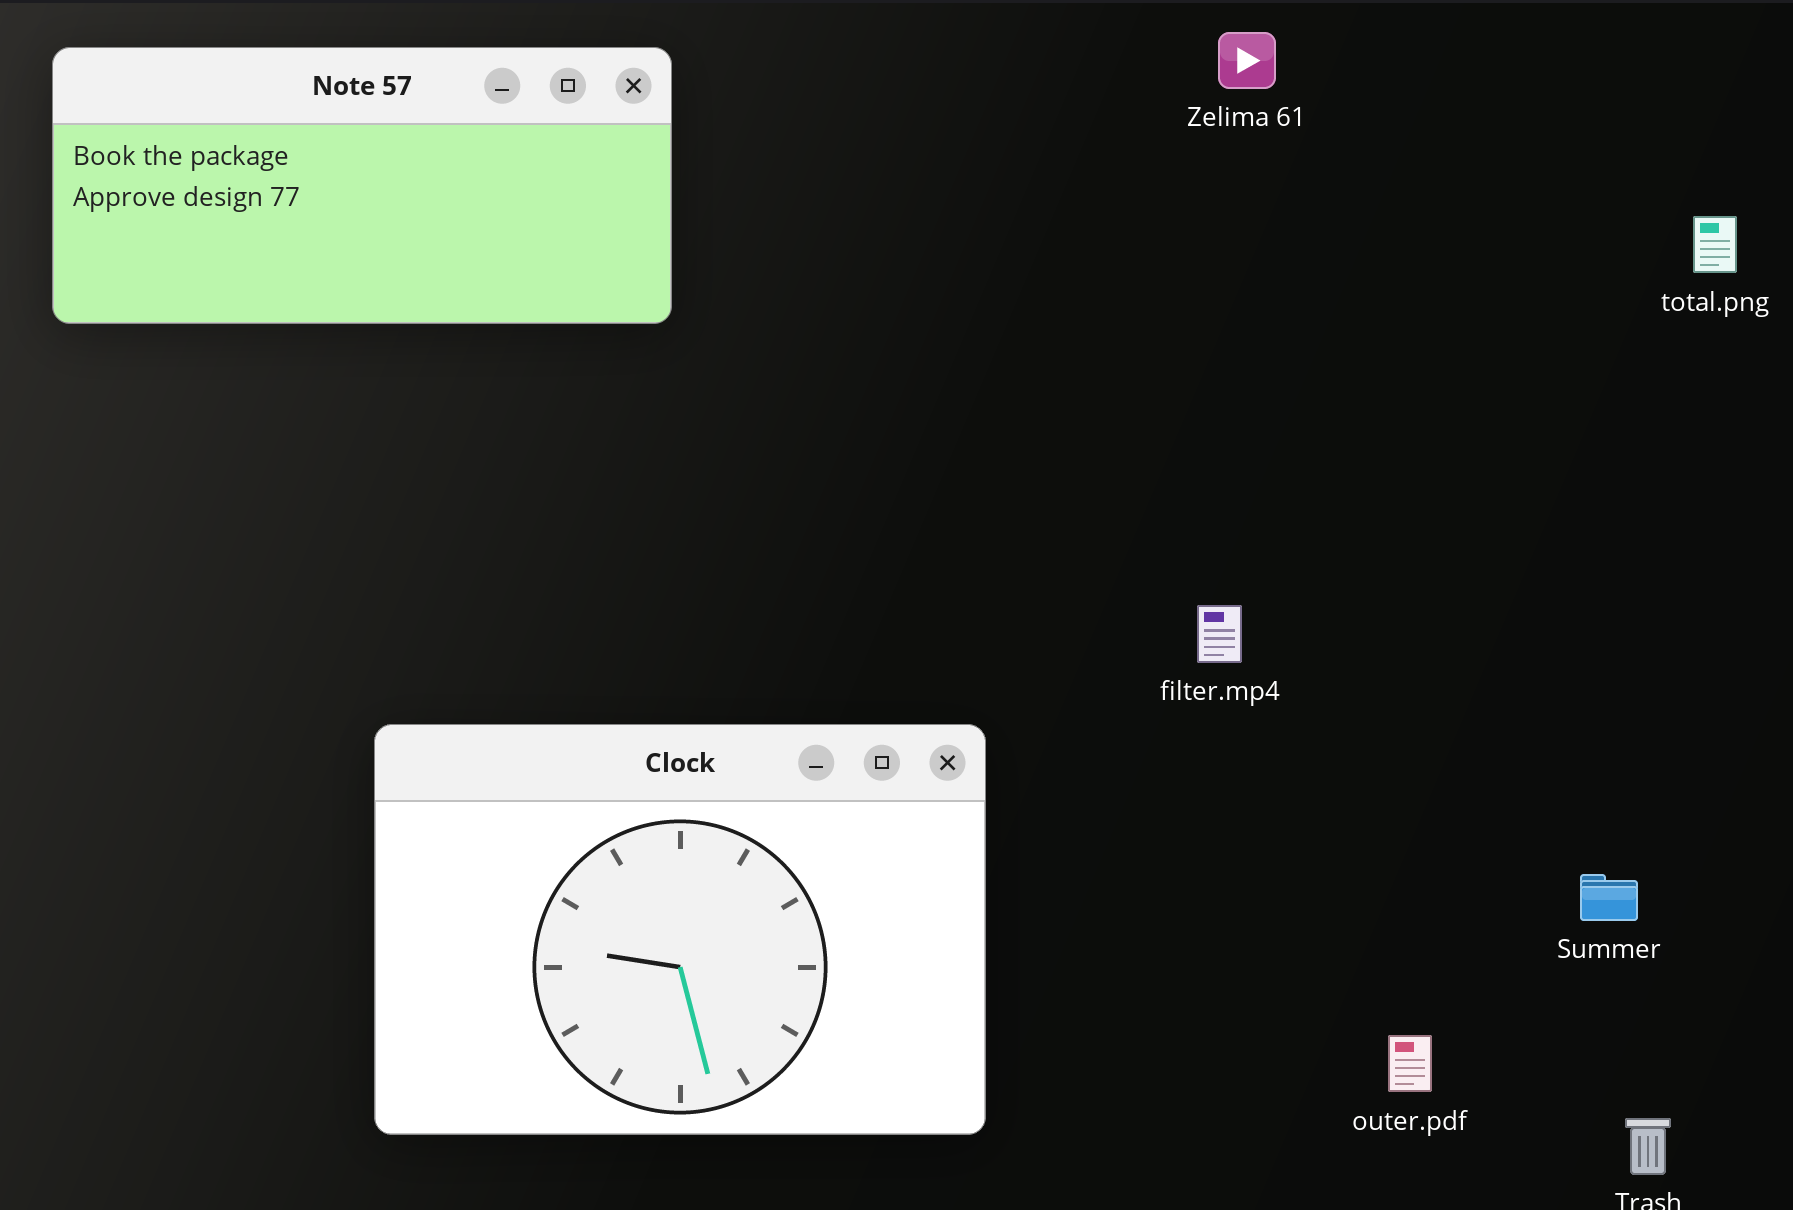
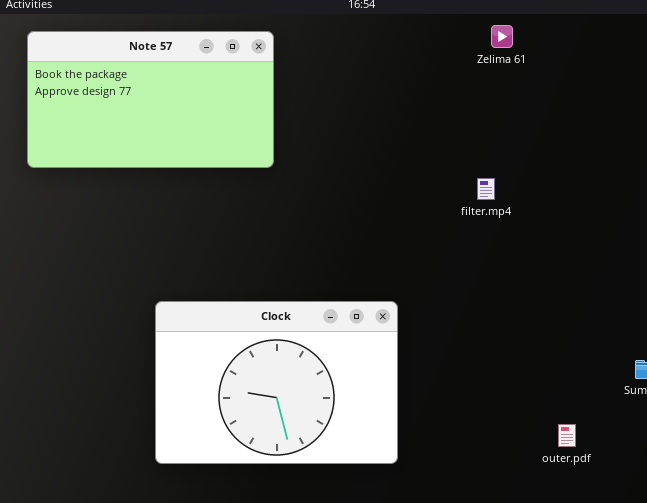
Note 57: [52,47,672,324] -> [27,31,274,168], resized
filter.mp4: [1197,605,1242,663] -> [477,178,495,200], moved

